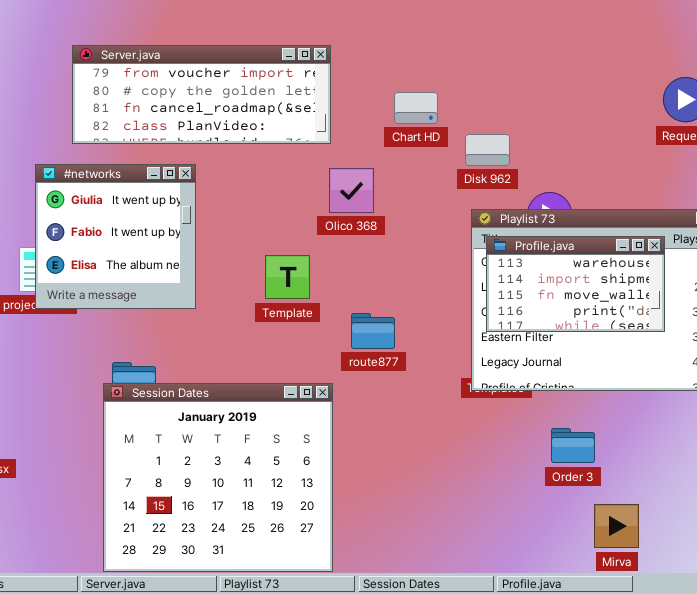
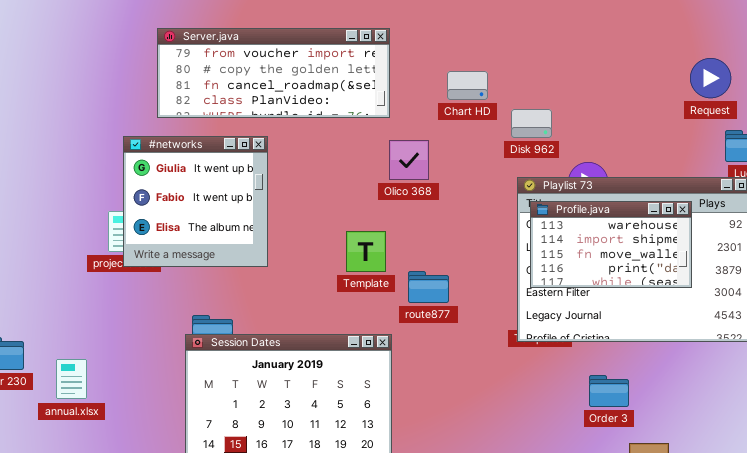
Template: [265,255,310,299] -> [346,231,386,272], moved

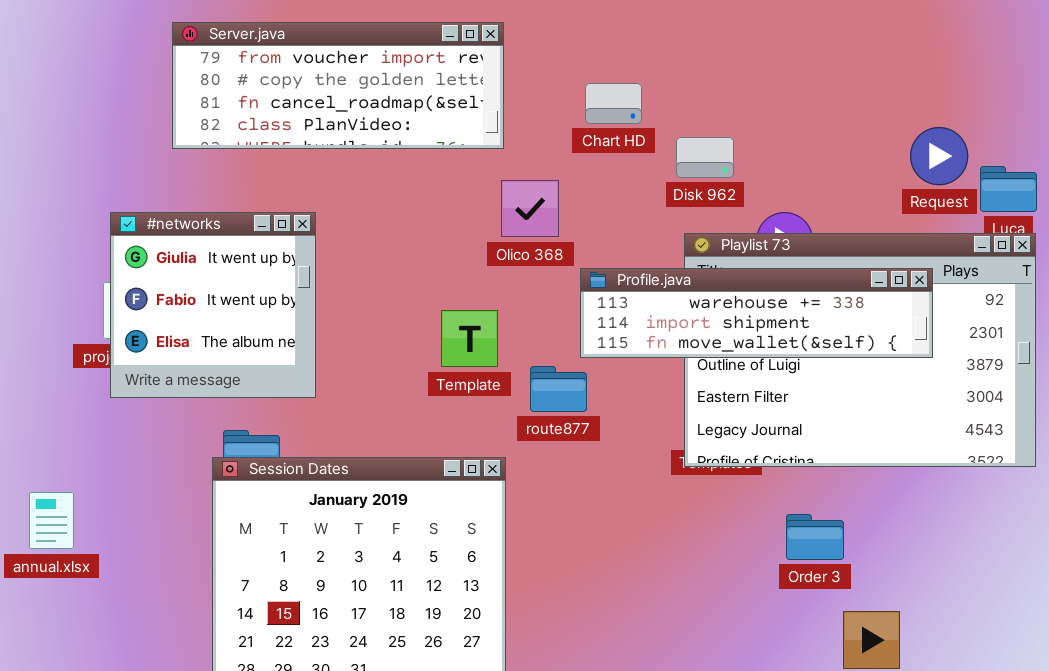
Request: [690,58,731,98] -> [910,127,968,185], moved
#networks: [123,136,268,267] -> [110,212,316,398], moved
Profile.java: [530,201,692,288] -> [580,268,933,358], resized

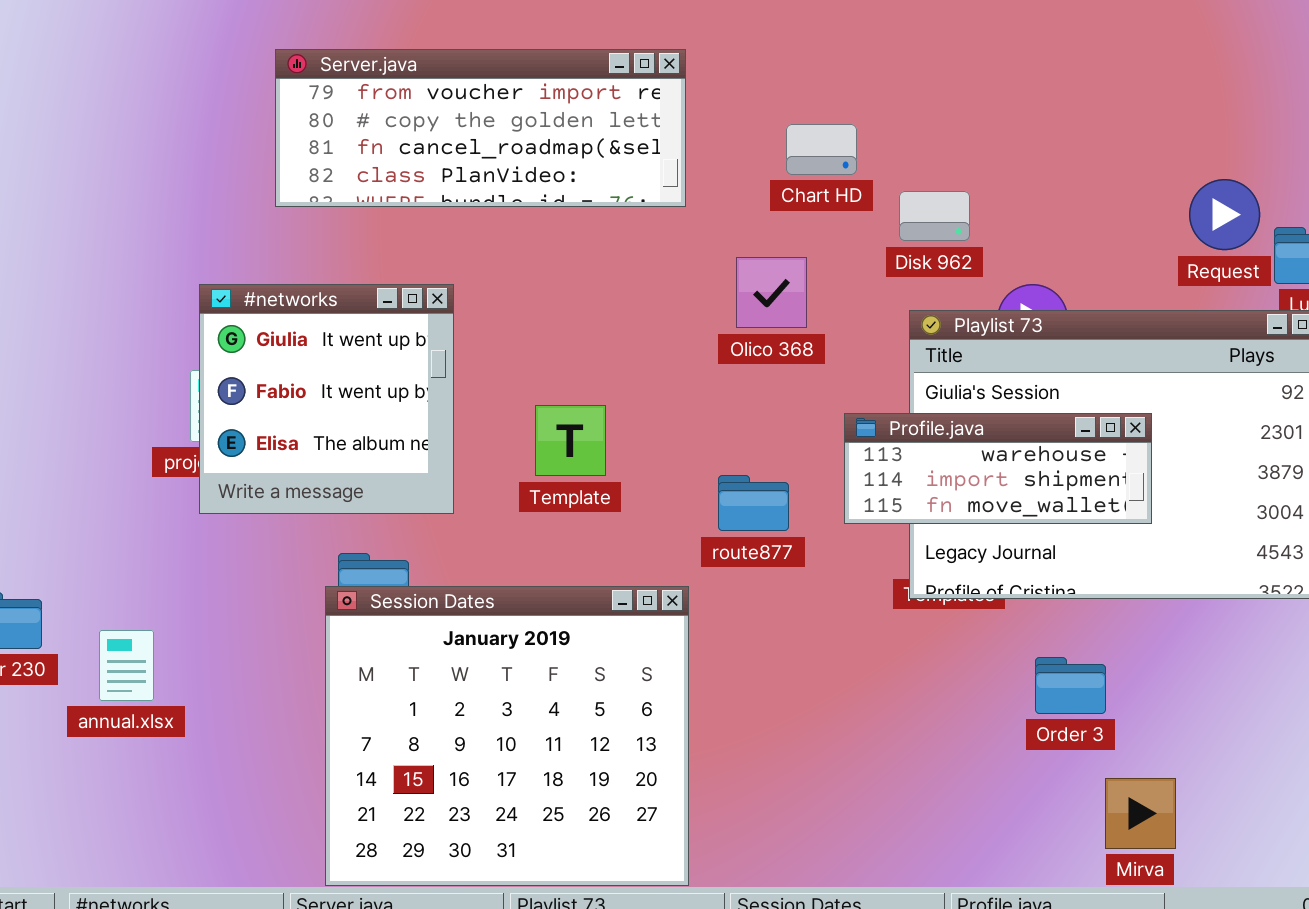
Olico 368: [501,180,559,237] -> [736,257,807,328], moved
Profile.java: [580,268,933,358] -> [844,413,1152,524], moved, resized
Template: [441,310,498,367] -> [535,405,606,476], moved

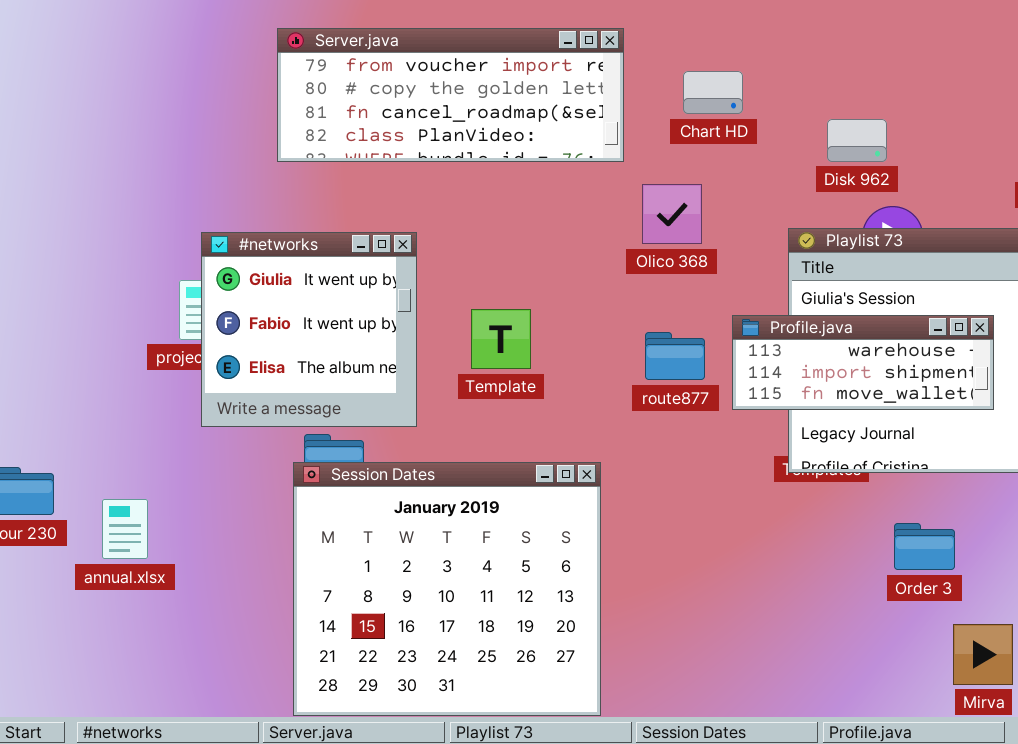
Server.java: [275,49,686,207] -> [277,28,624,162], moved
Disk 962: [899,191,970,241] -> [827,119,887,162], moved
#networks: [199,284,454,514] -> [201,232,417,427], moved
route877: [718,475,789,531] -> [645,332,705,380], moved

